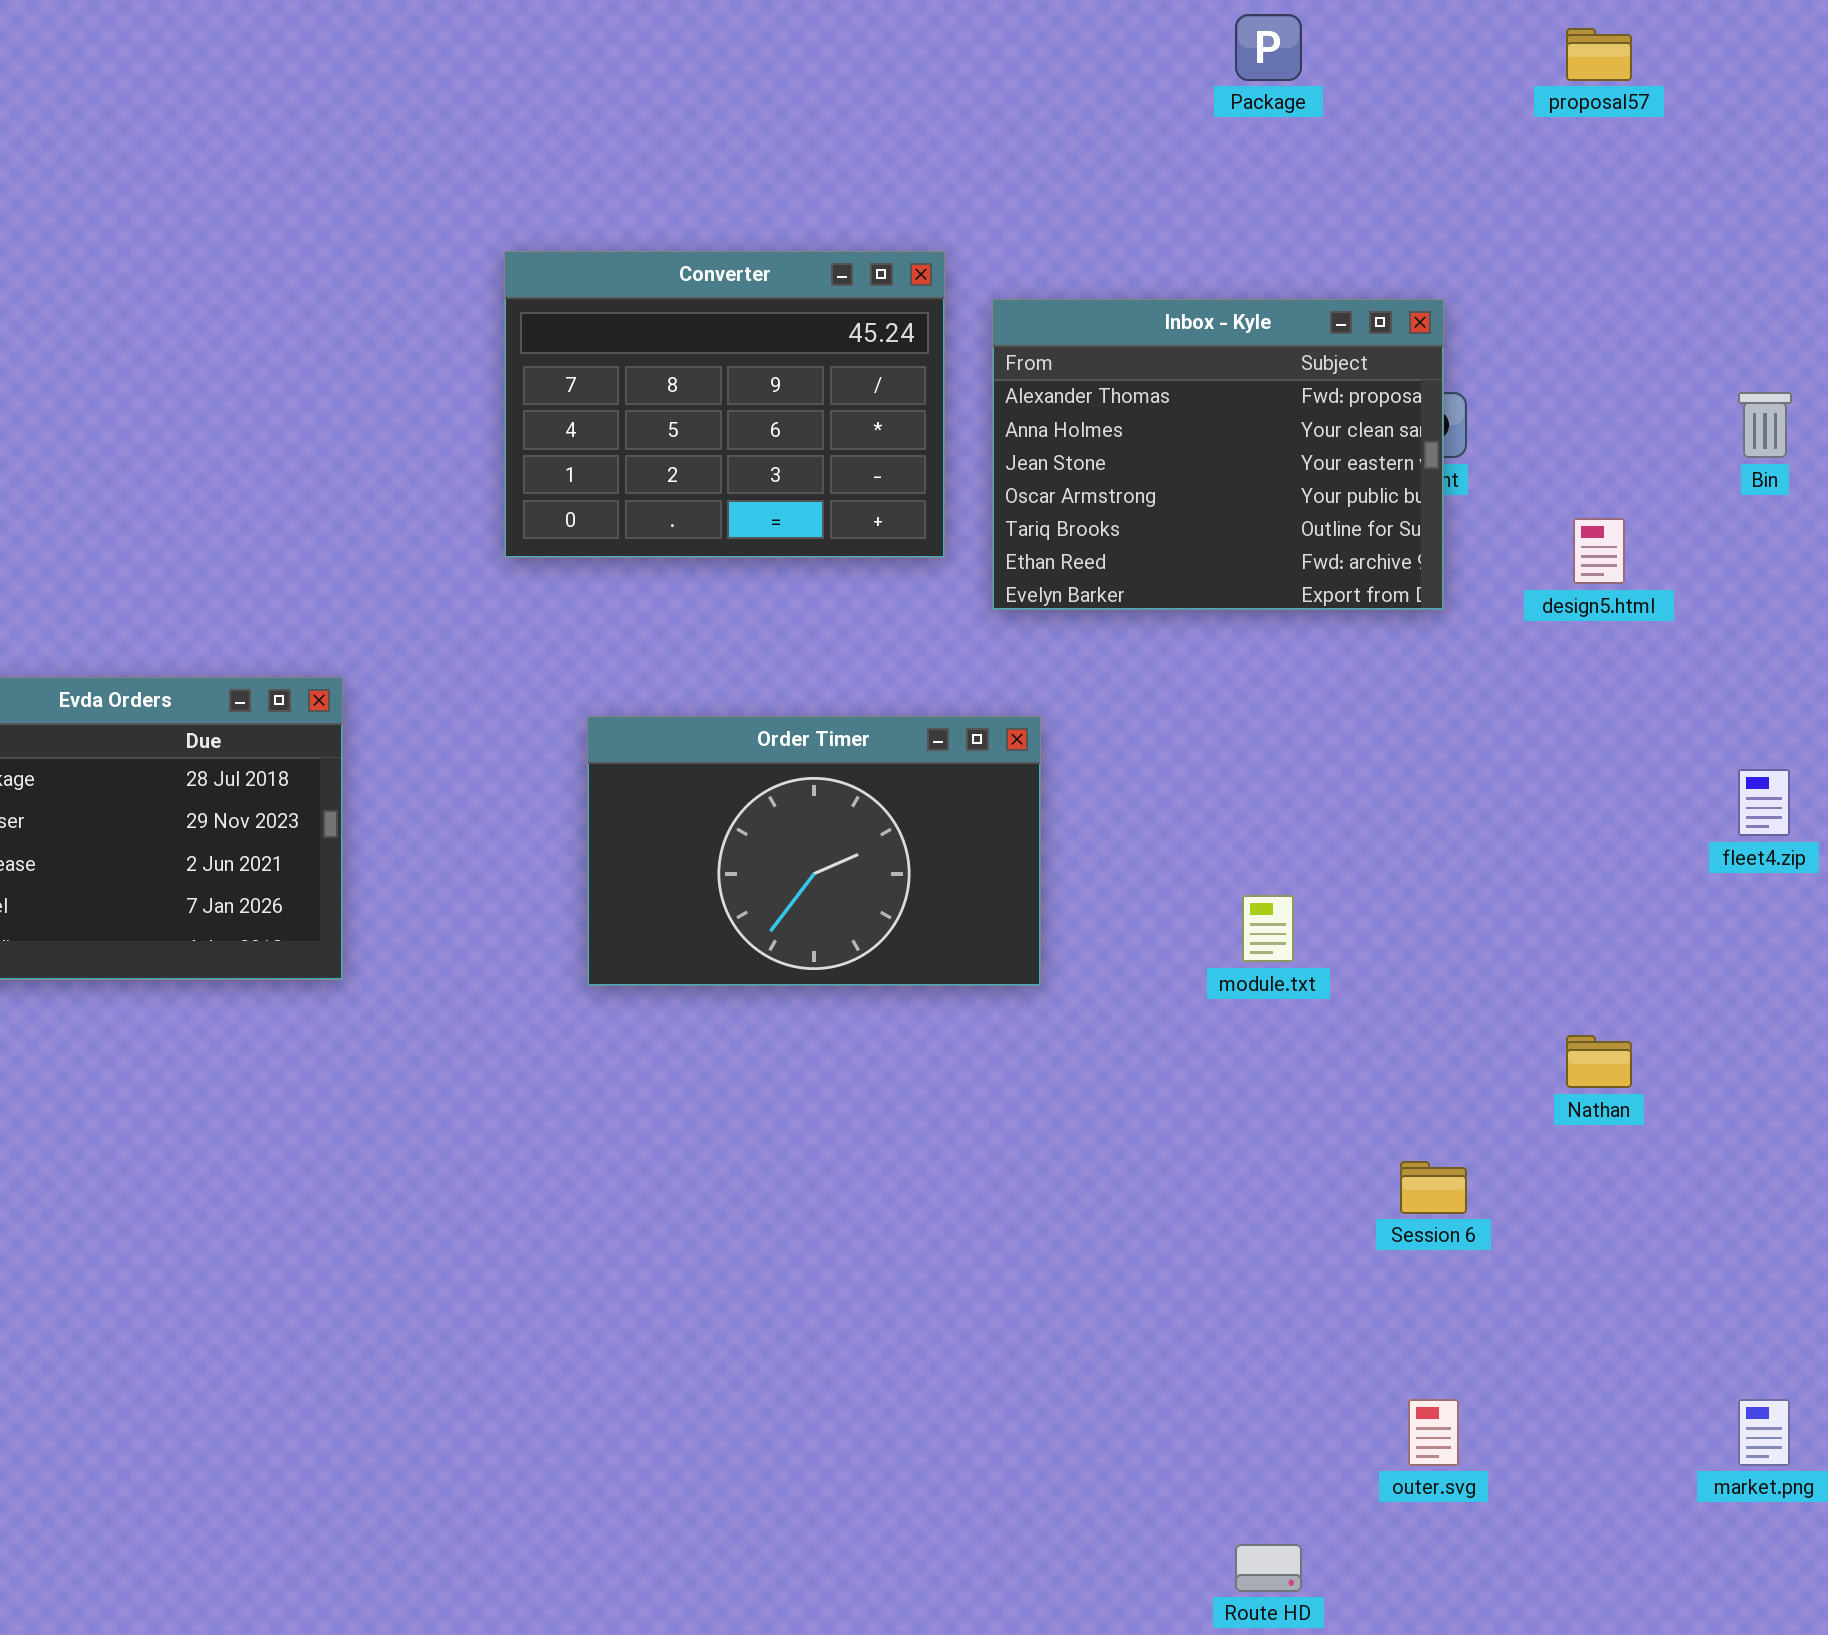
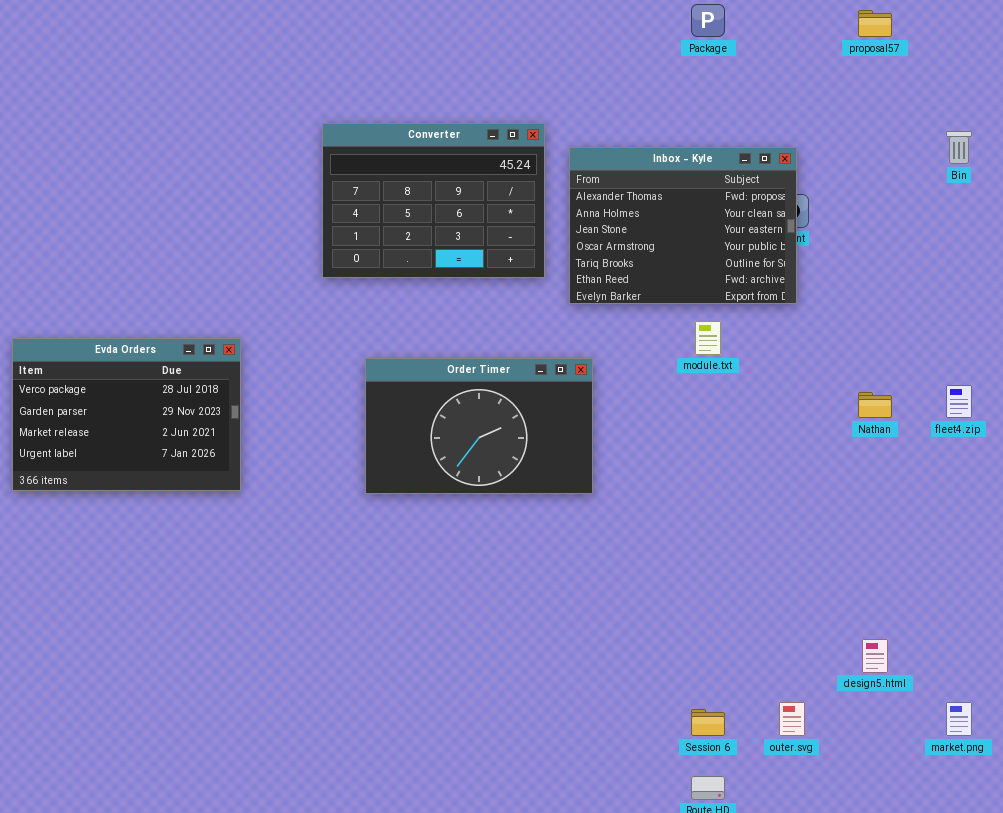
Bin: [1738,392,1792,458] -> [946,131,972,164], moved
design5.html: [1573,518,1625,584] -> [862,639,888,673], moved
module.txt: [1242,895,1294,962] -> [695,321,721,355], moved
Nathan: [1566,1035,1632,1088] -> [858,392,892,418], moved
Session 6: [1400,1161,1467,1214] -> [691,709,725,736], moved

